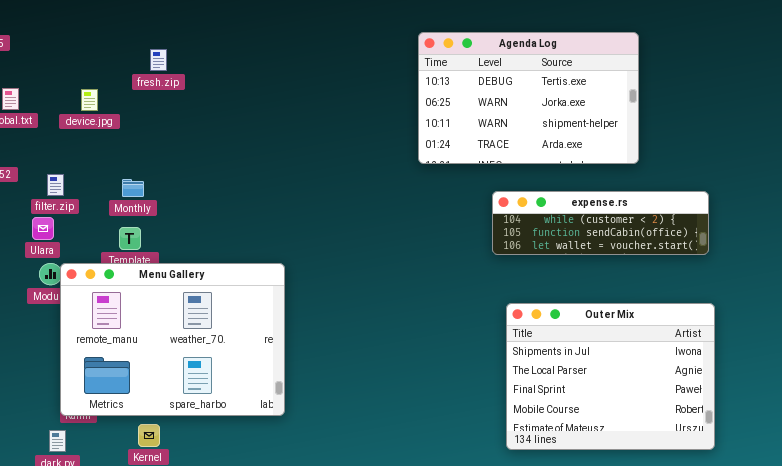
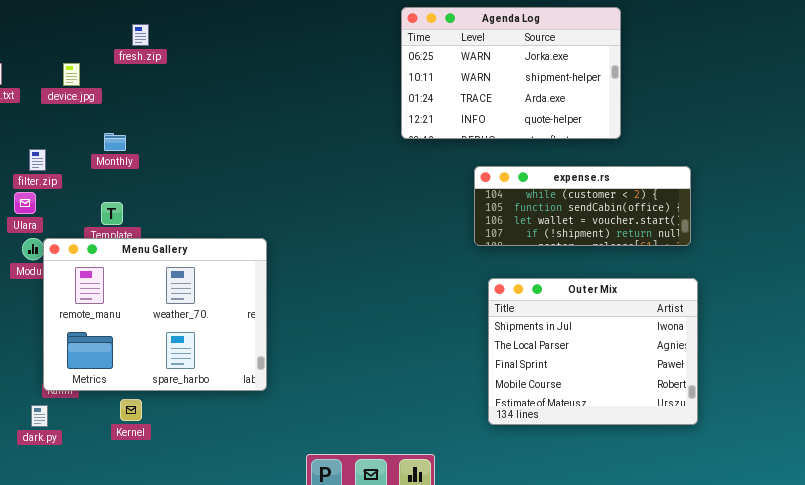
Agenda Log: [418,32,639,164] -> [401,7,621,139], scrolled down 1 row
Monthly: [122,179,144,197] -> [104,133,126,151], moved
expense.rs: [492,191,709,255] -> [474,166,691,246], resized

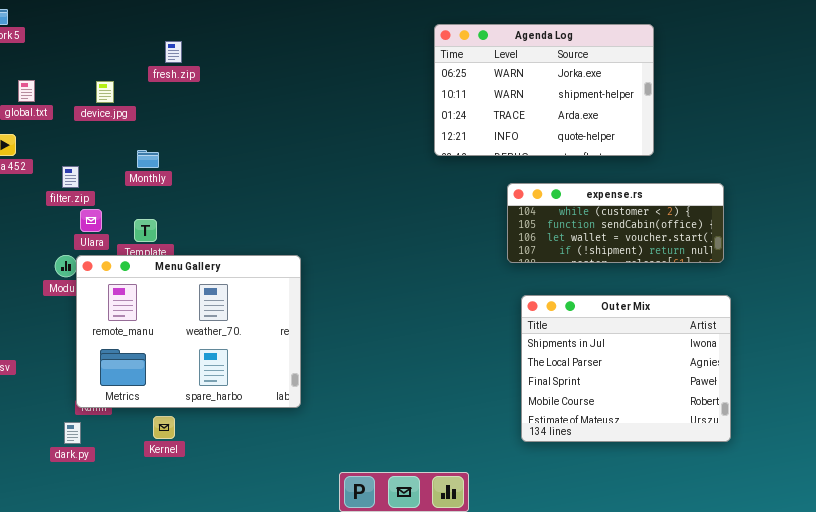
Ulara: [14,192,36,214] -> [80,209,102,232], moved

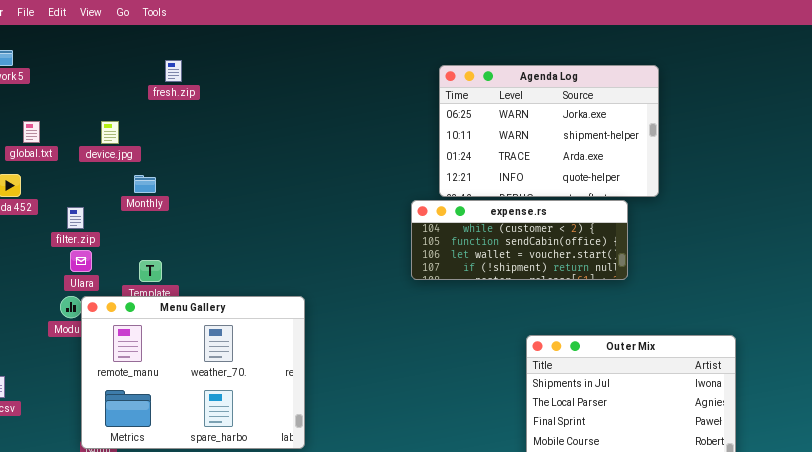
fresh.zip: [165,41,182,63] -> [165,60,182,82], moved
Monthly: [137,150,159,168] -> [134,175,156,193], moved
expense.rs: [507,183,724,263] -> [411,200,628,280], moved
Ulara: [80,209,102,232] -> [70,250,92,272], moved

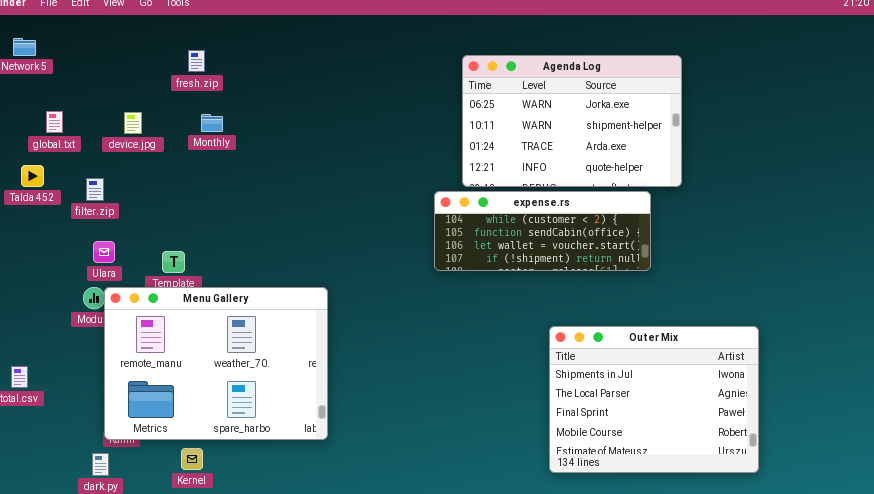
Monthly: [134,175,156,193] -> [201,114,223,132], moved
filter.zip: [67,207,84,229] -> [86,178,104,201], moved

